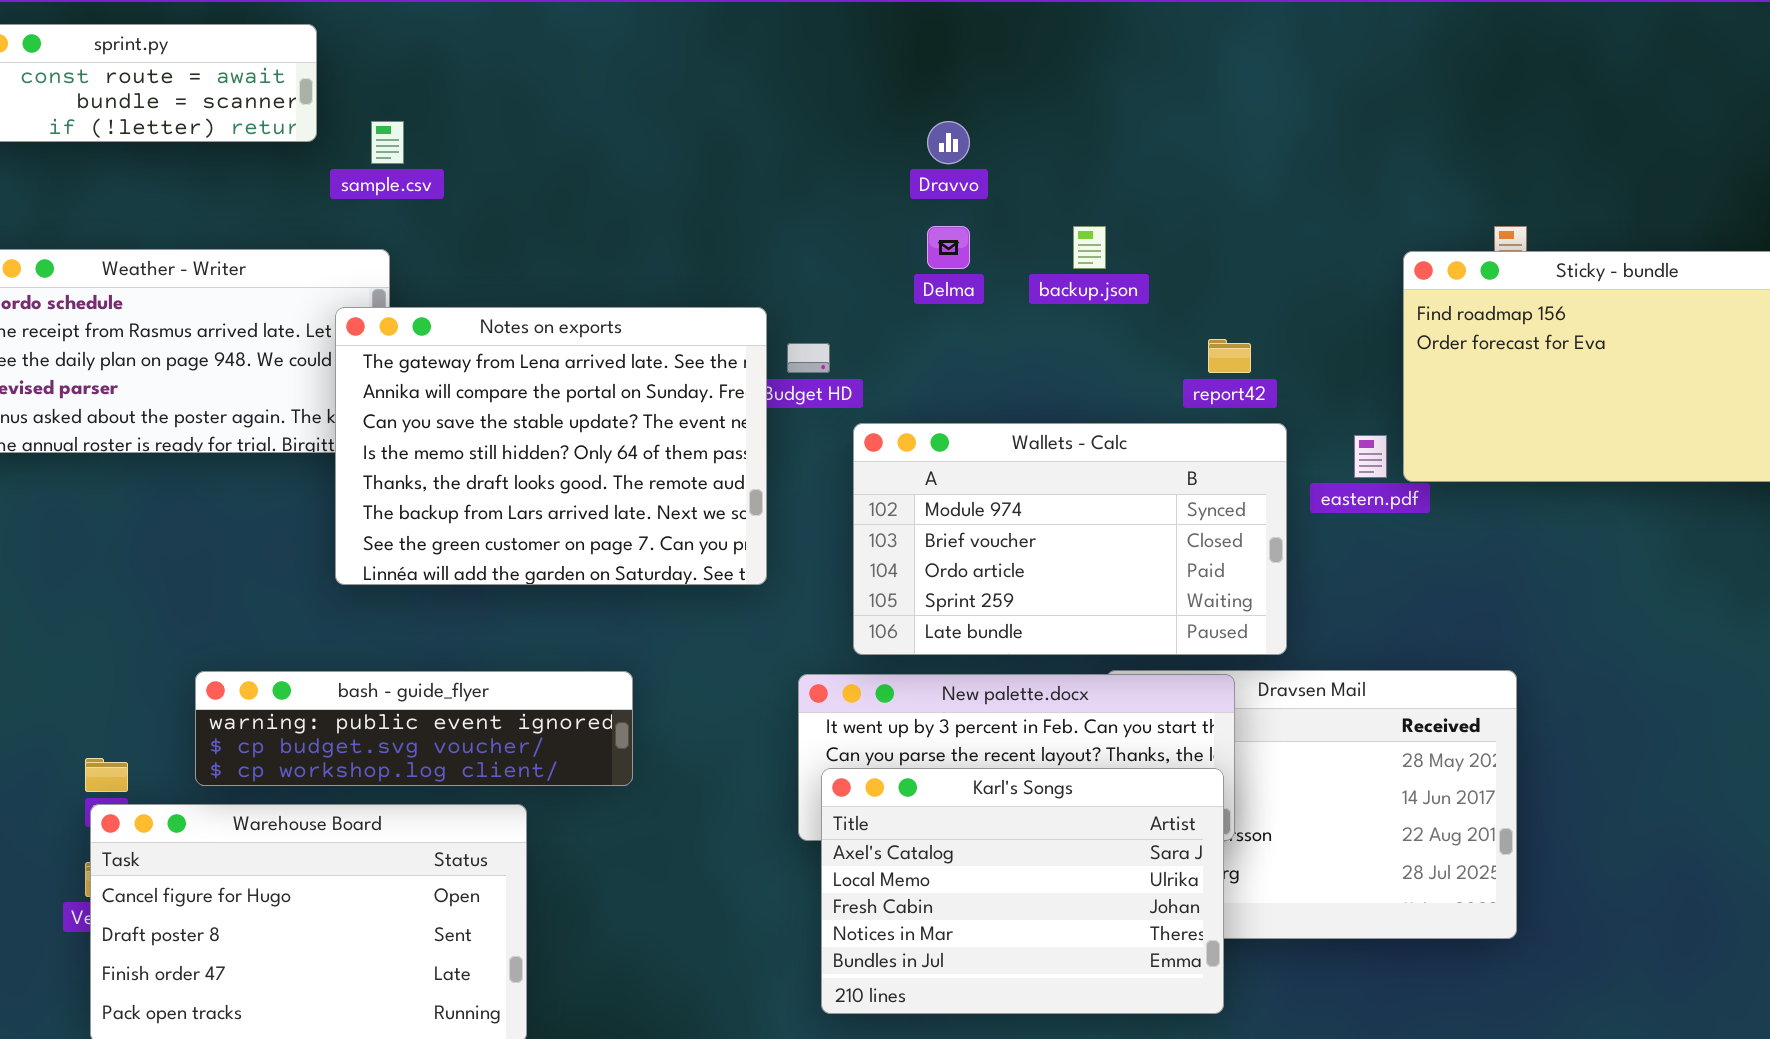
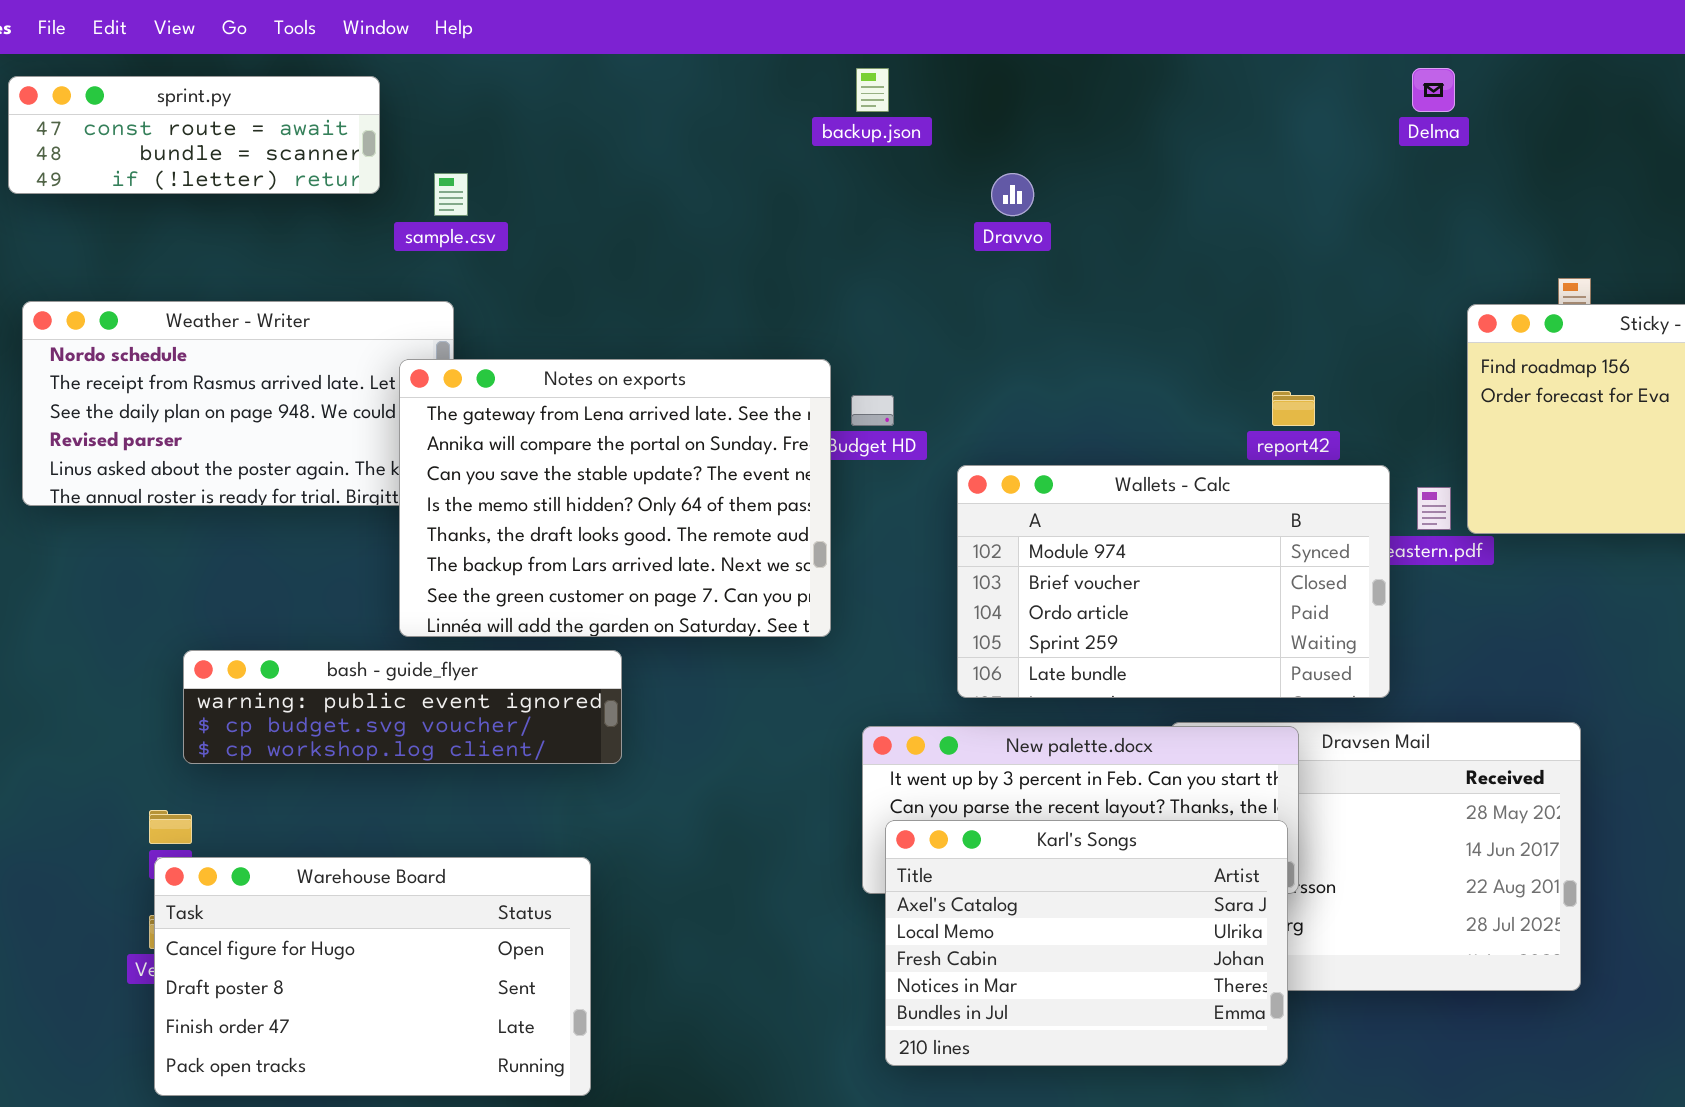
Delma: [927,226,970,269] -> [1412,68,1455,112], moved
backup.json: [1073,226,1106,269] -> [856,68,889,112], moved
Wallets - Calc: [853,423,1287,655] -> [957,465,1390,698], moved
bash - guide_flyer: [195,671,633,786] -> [183,650,622,764], moved

